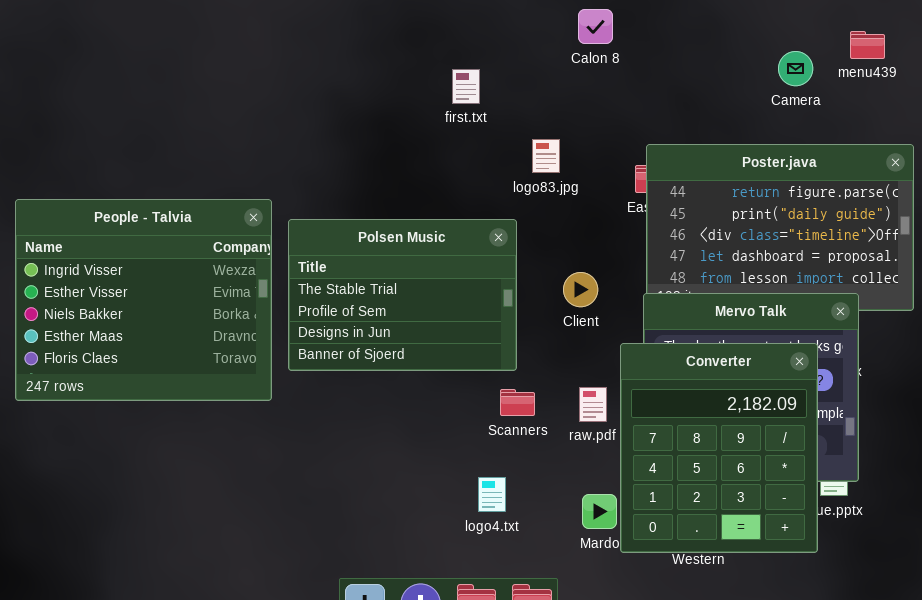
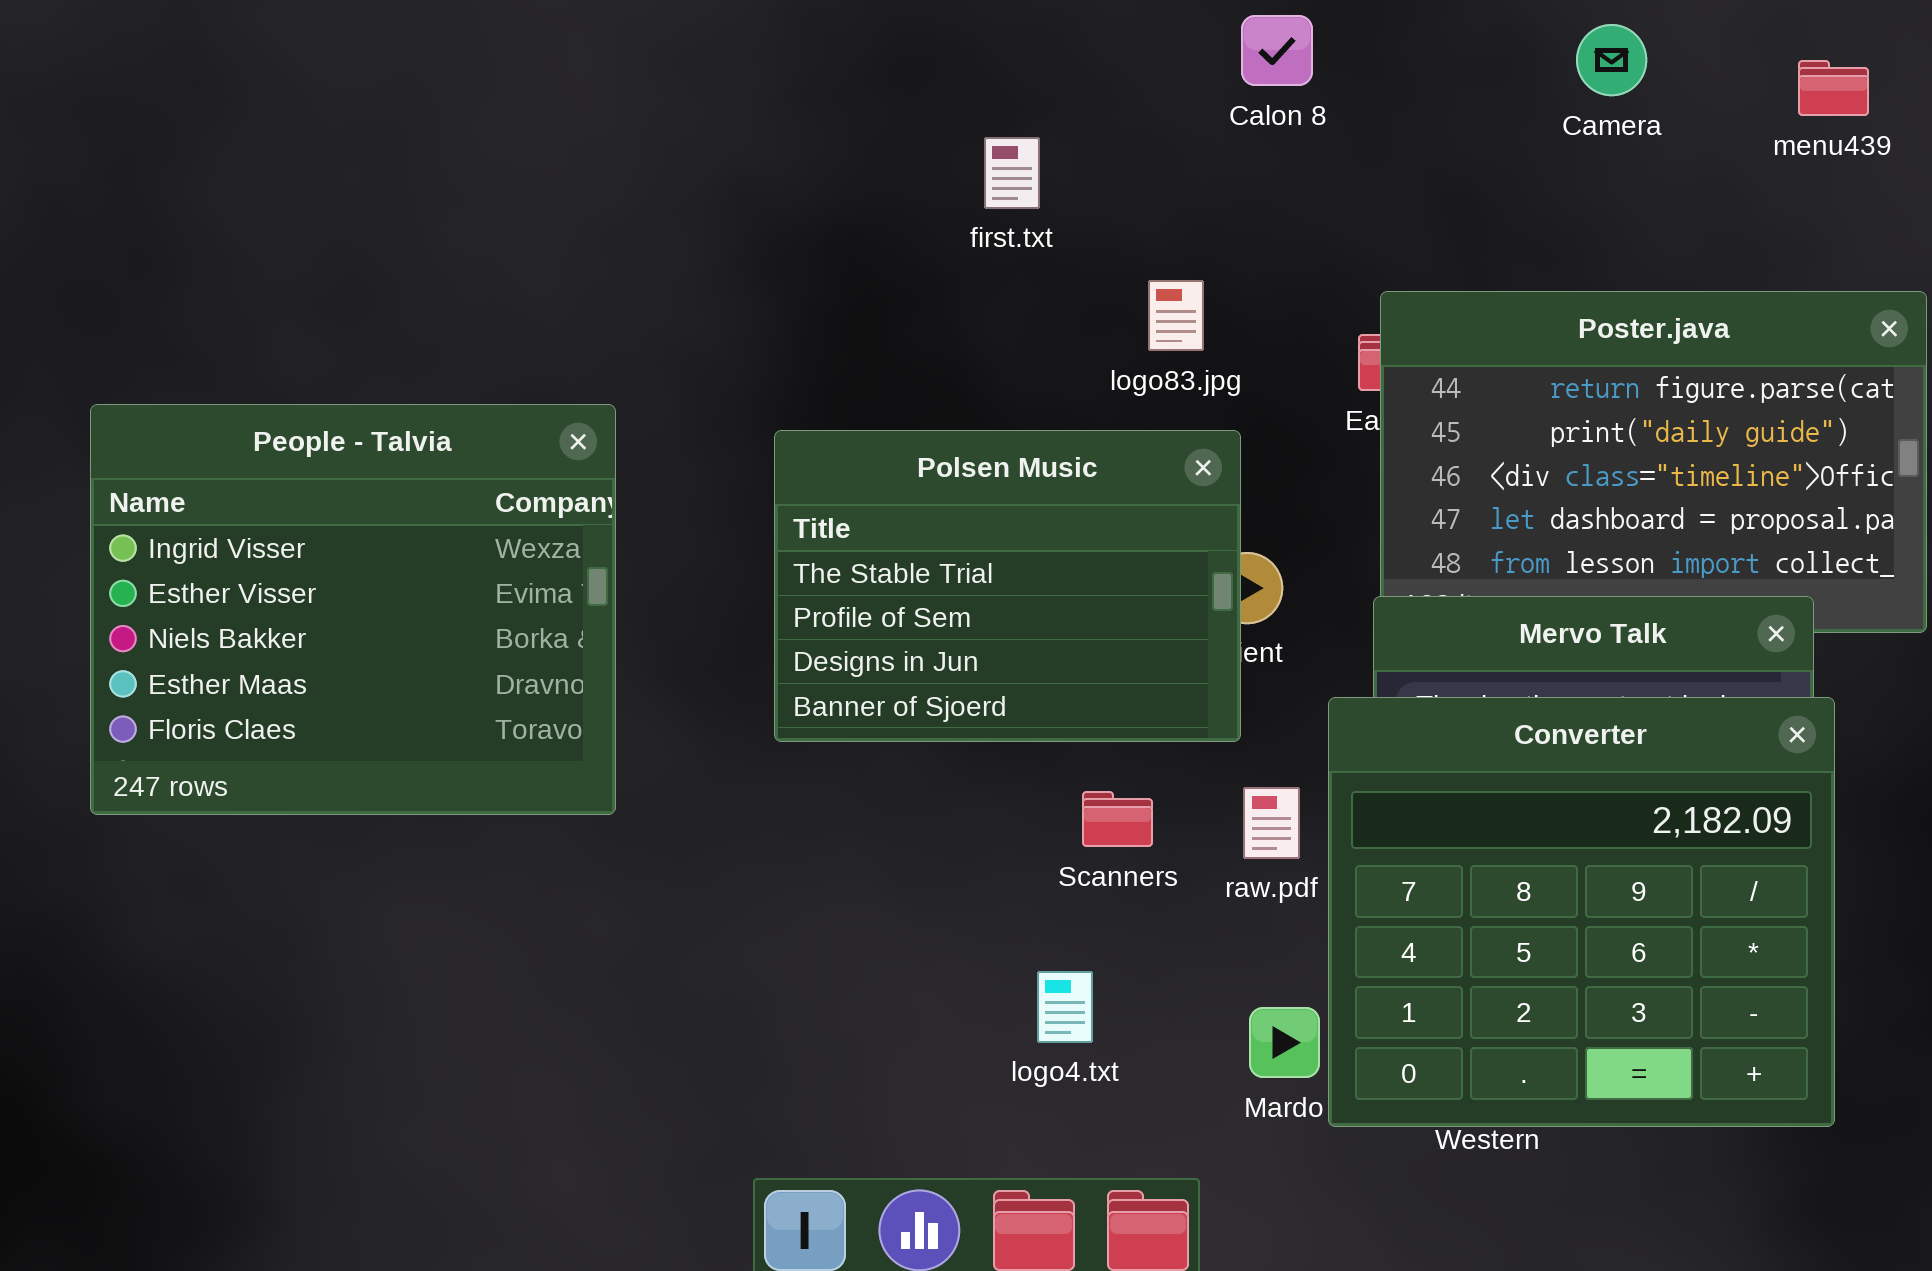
Camera: [778,51,813,86] -> [1576,24,1647,96], moved
Polsen Music: [288,219,517,371] -> [774,430,1241,742], moved
Converter: [620,343,818,553] -> [1328,697,1835,1127], resized

